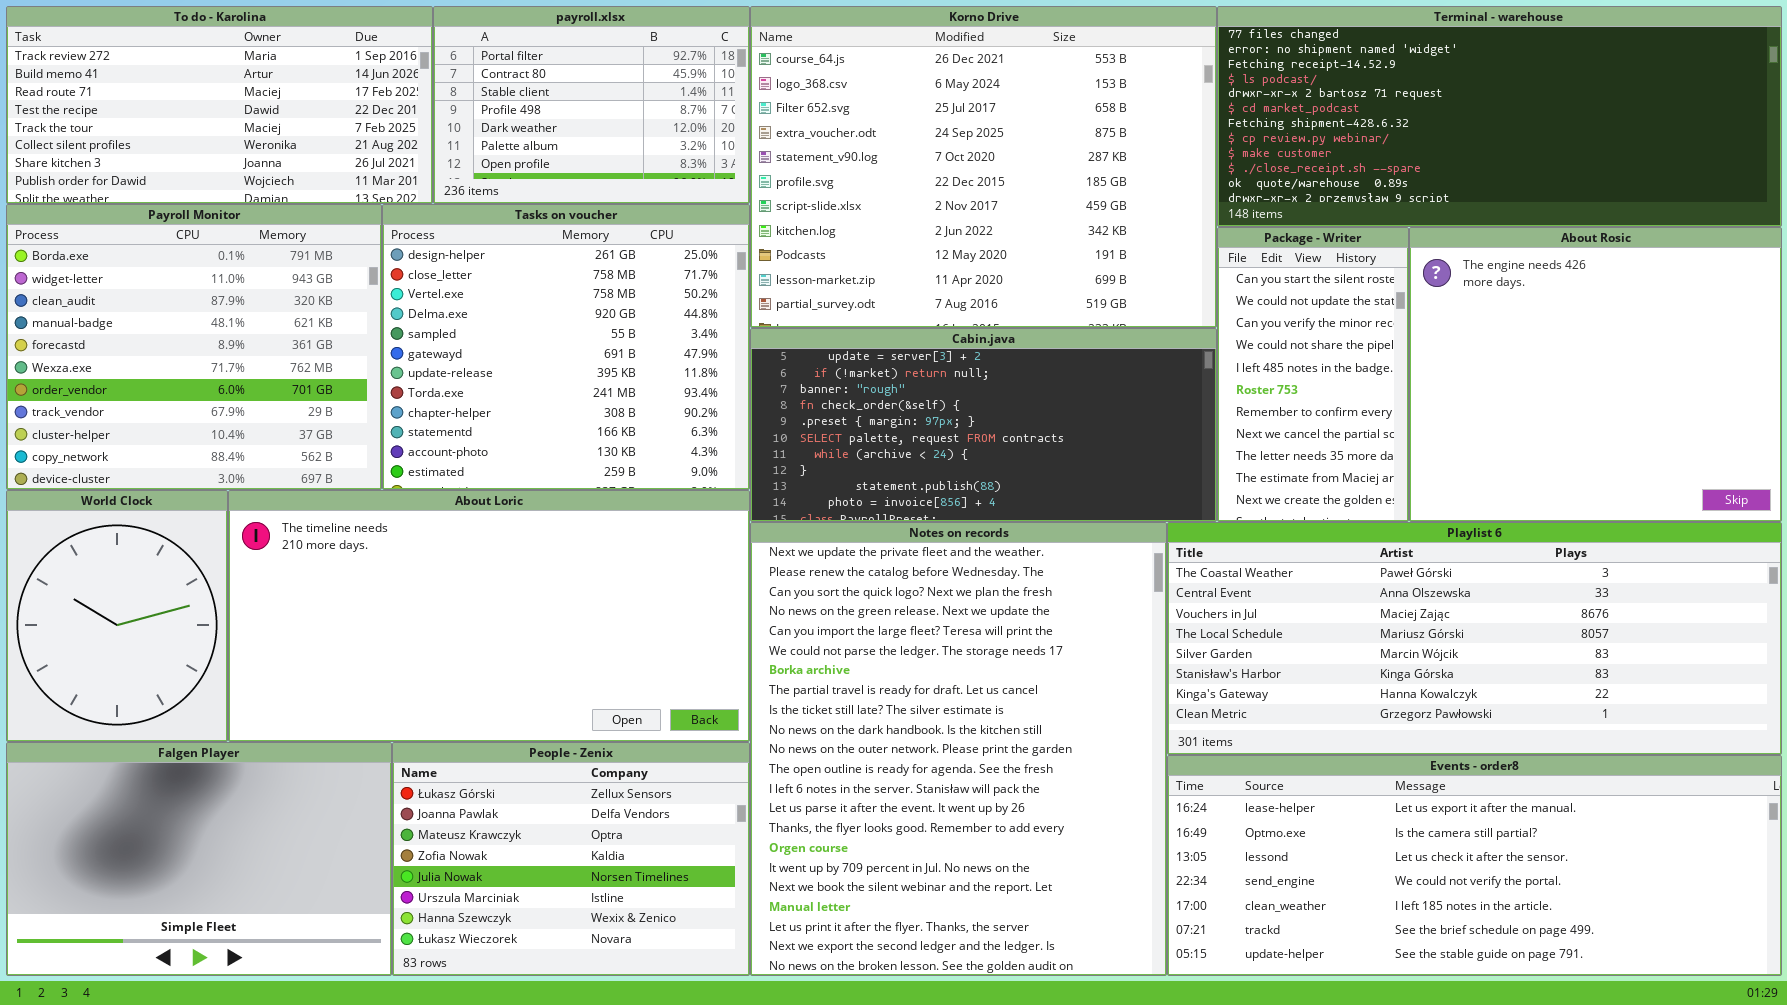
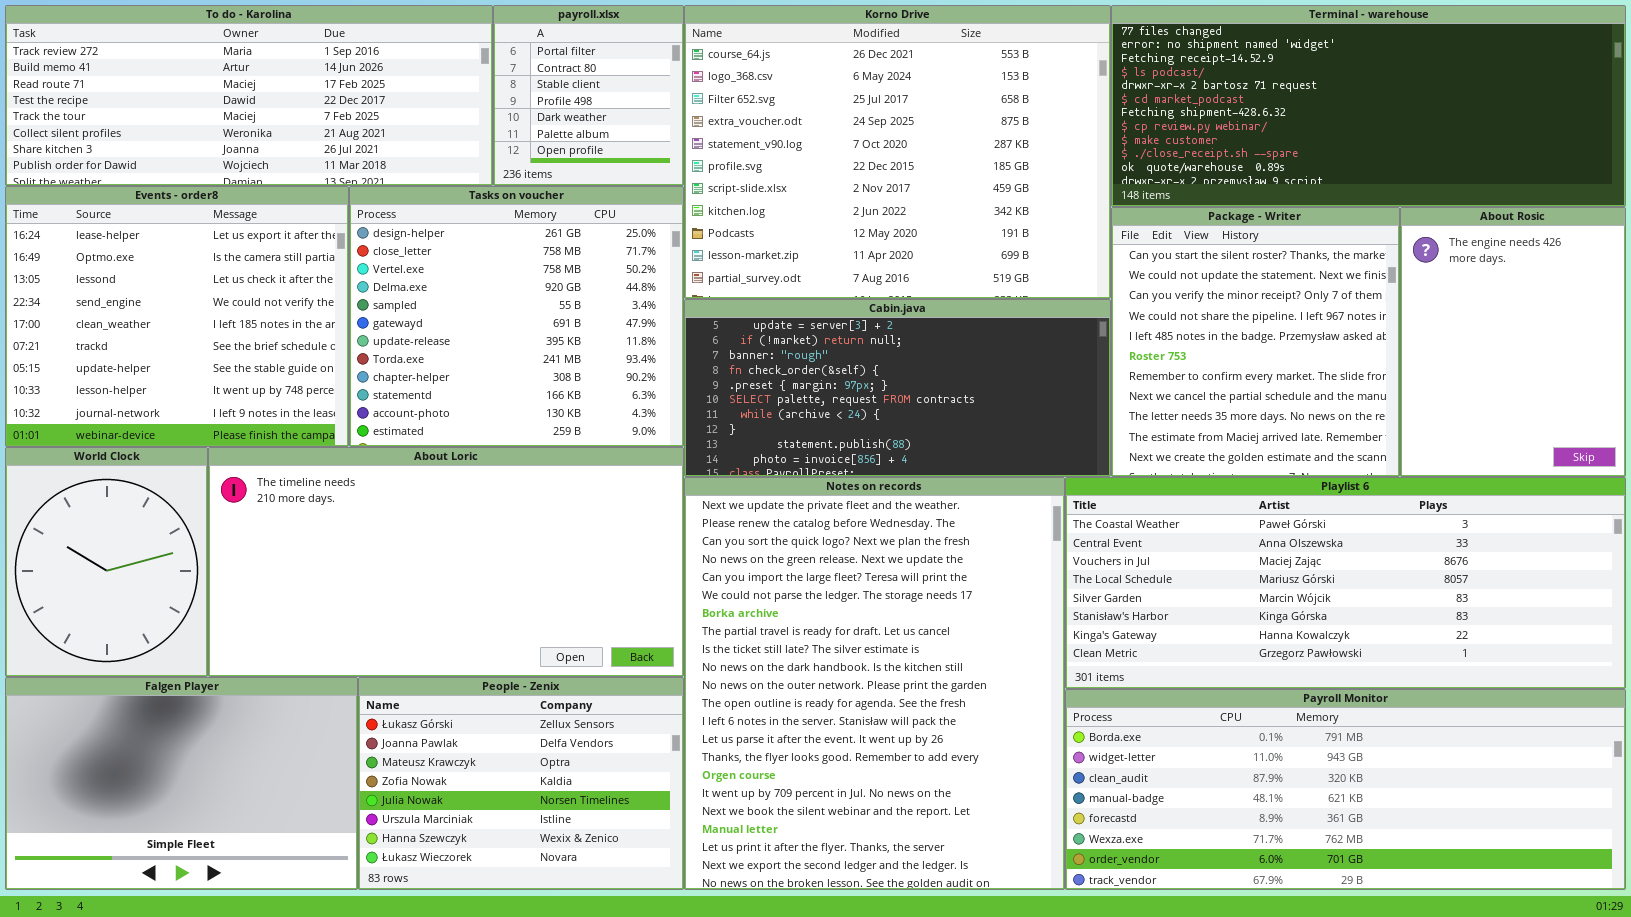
To do - Karolina: [6,6,433,204] -> [5,5,493,186], resized
payroll.xlsx: [433,6,750,204] -> [493,5,684,186], resized
Payroll Monitor: [6,204,382,490] -> [1065,689,1626,890], moved, resized
Package - Writer: [1217,227,1409,522] -> [1111,207,1400,477], resized
About Rosic: [1409,227,1782,522] -> [1400,207,1626,477], resized
Events - order8: [1167,755,1782,976] -> [5,186,349,447], moved, resized

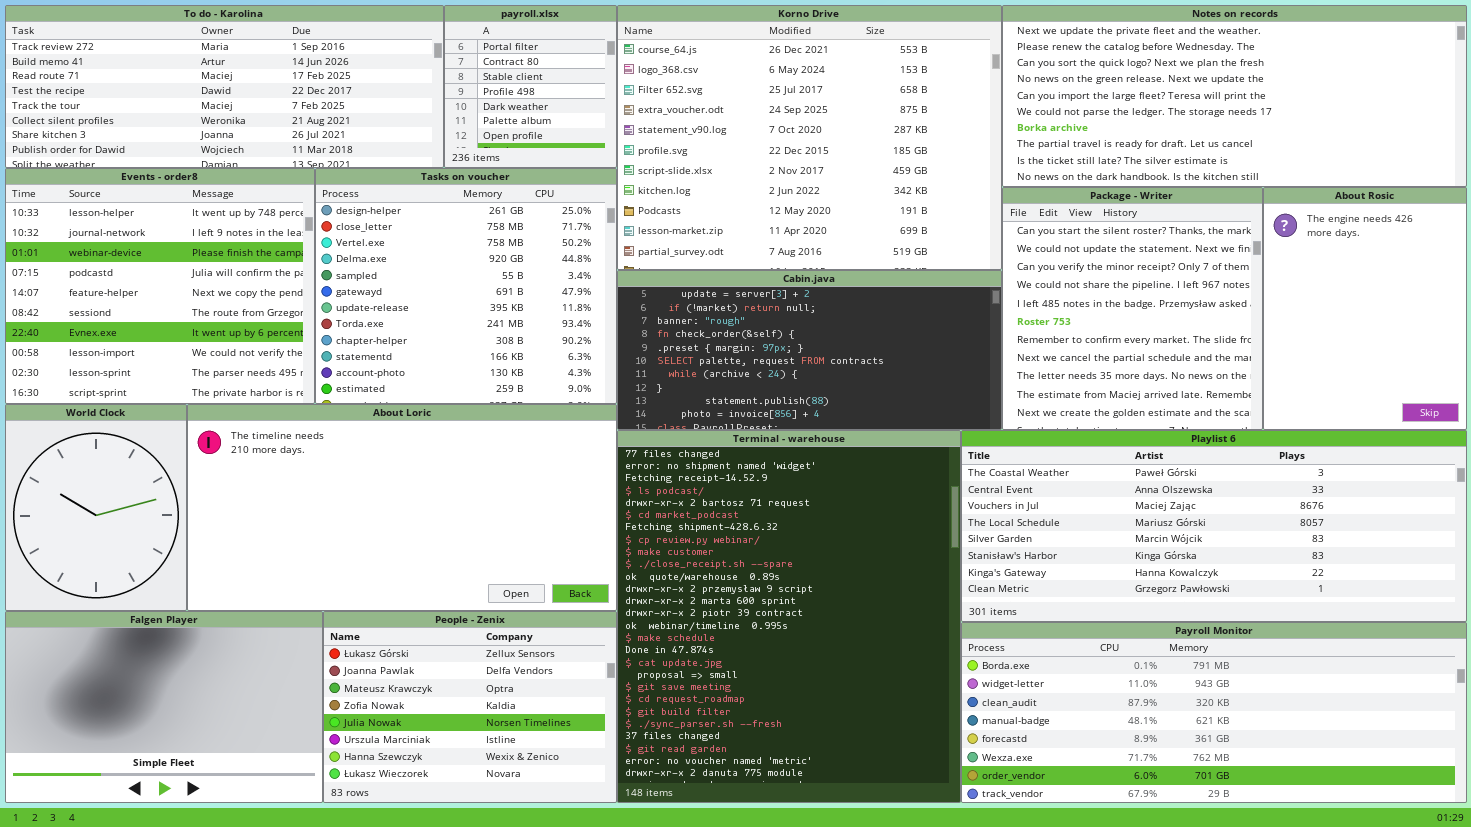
Terminal - warehouse: [1111,5,1626,207] -> [617,430,961,803], moved, resized
Events - order8: [5,186,349,447] -> [5,168,315,404], scrolled down 7 rows
Notes on records: [684,477,1065,890] -> [1002,5,1467,187], moved, resized

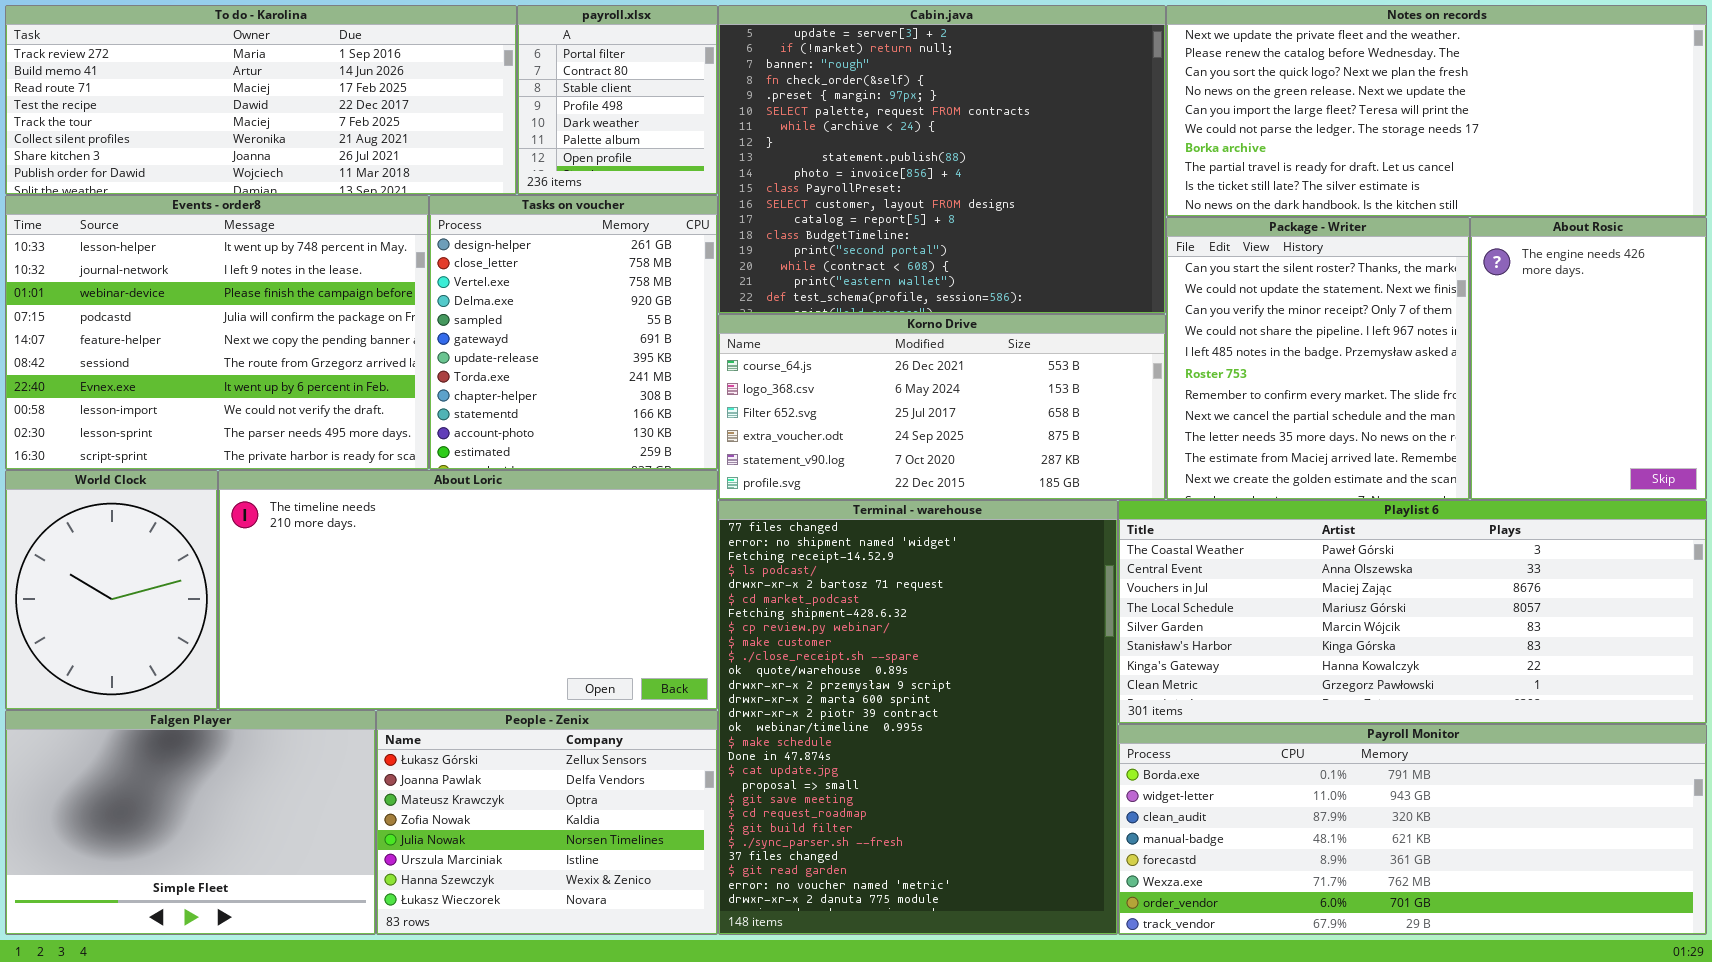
Korno Drive: [617,5,1002,270] -> [718,314,1166,500], moved, resized
Events - order8: [5,168,315,404] -> [5,195,429,470], resized
Tasks on voucher: [315,168,617,404] -> [429,195,718,470], resized
Cabin.java: [617,270,1002,430] -> [718,5,1166,314], moved, resized

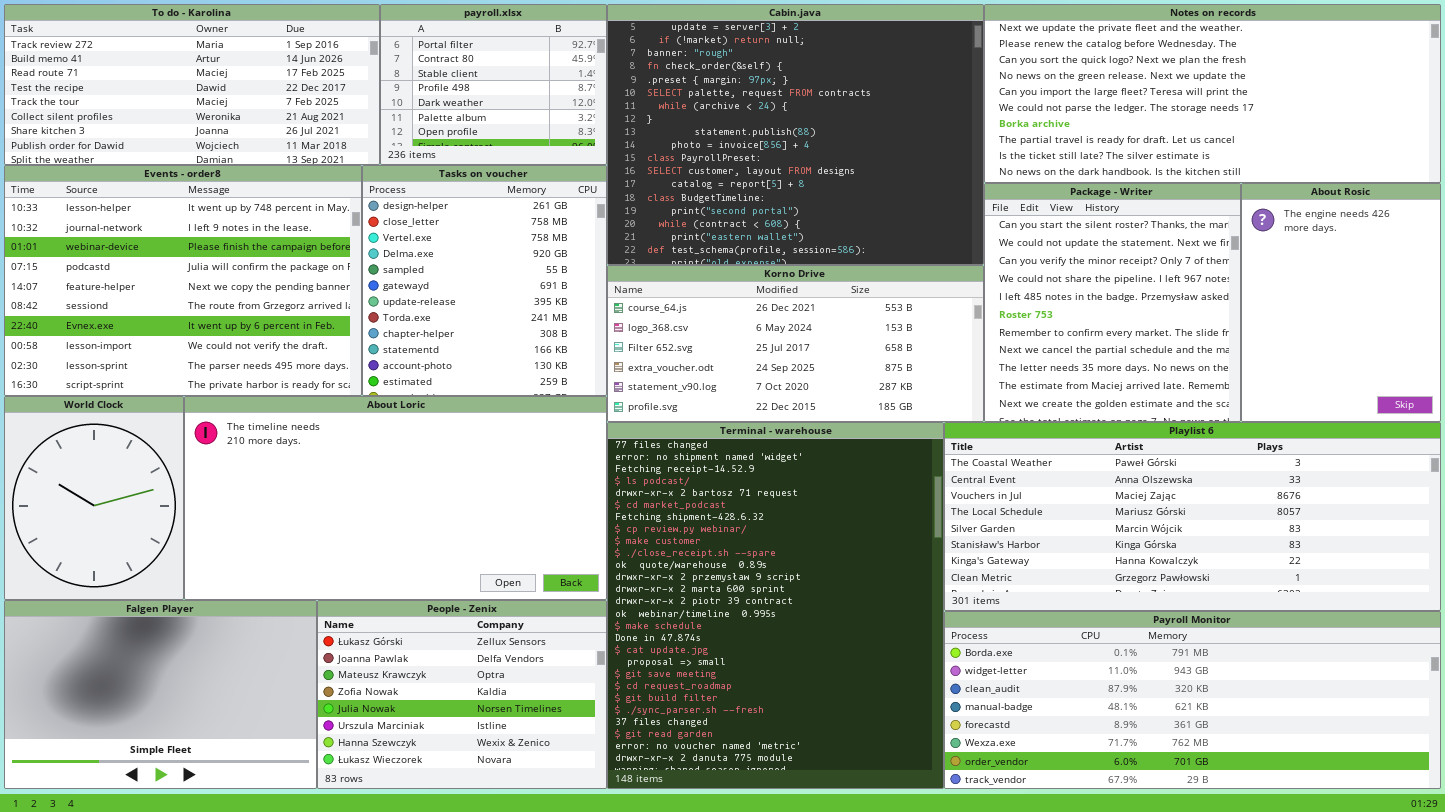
To do - Karolina: [5,5,517,195] -> [4,4,380,165], resized
payroll.xlsx: [517,5,718,195] -> [380,4,607,165], resized

